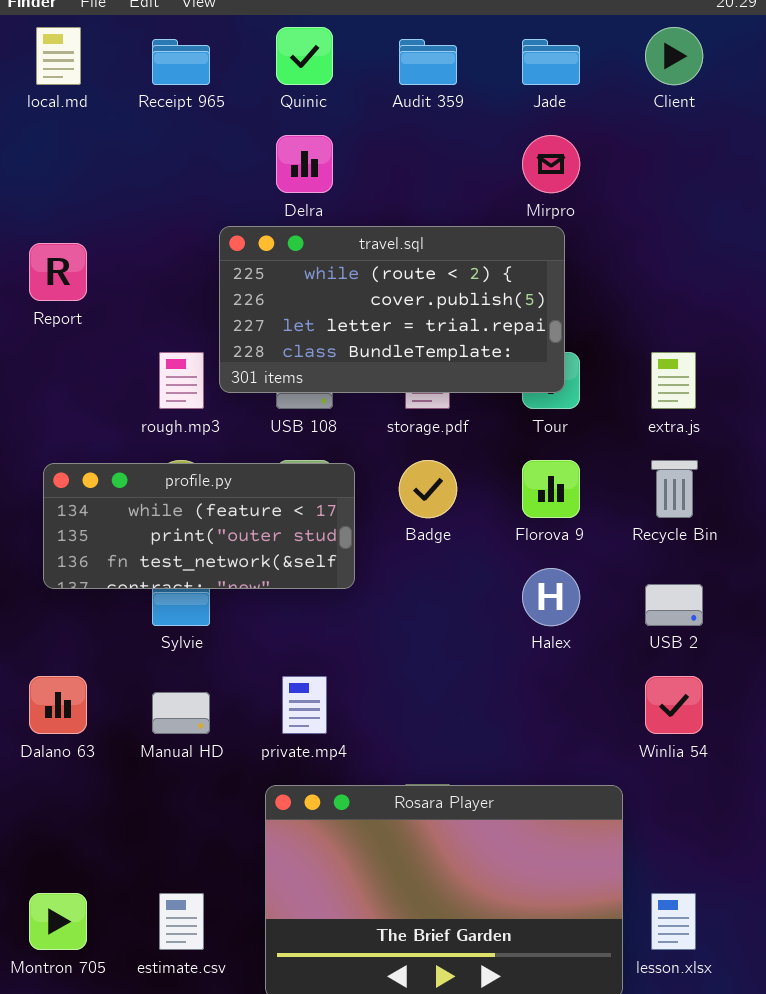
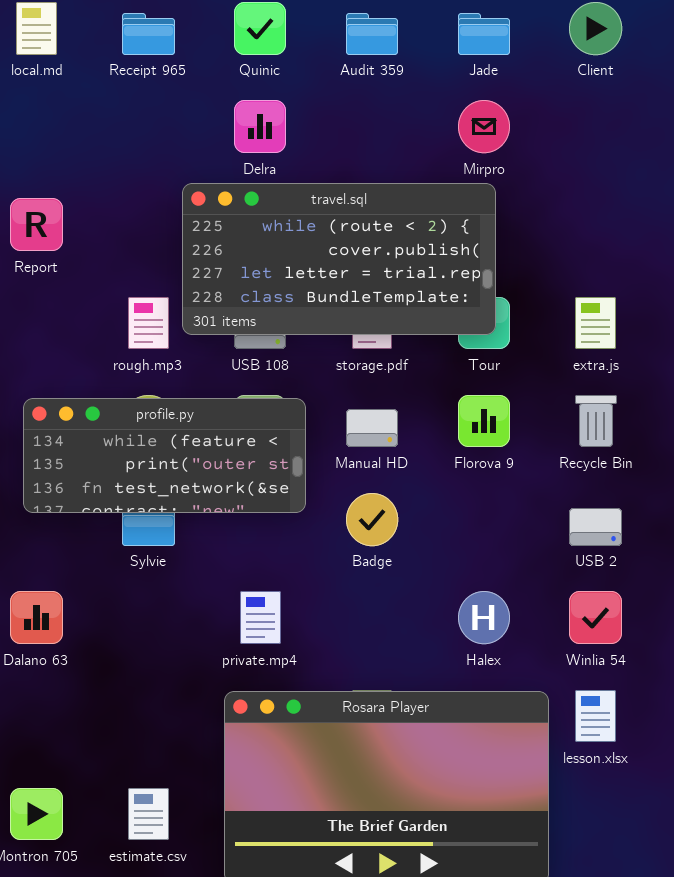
Badge: [399,460,457,518] -> [346,493,398,546], moved
Halex: [522,568,580,626] -> [458,591,510,644], moved
Manual HD: [152,692,210,734] -> [346,409,398,447], moved
lesson.xlsx: [651,893,696,950] -> [575,690,616,742], moved

